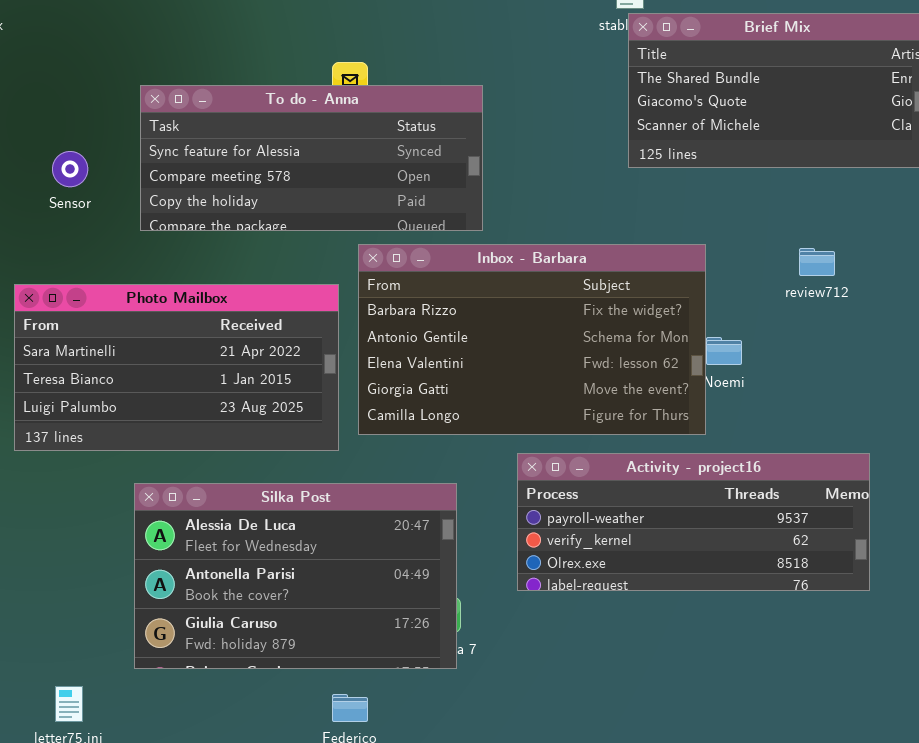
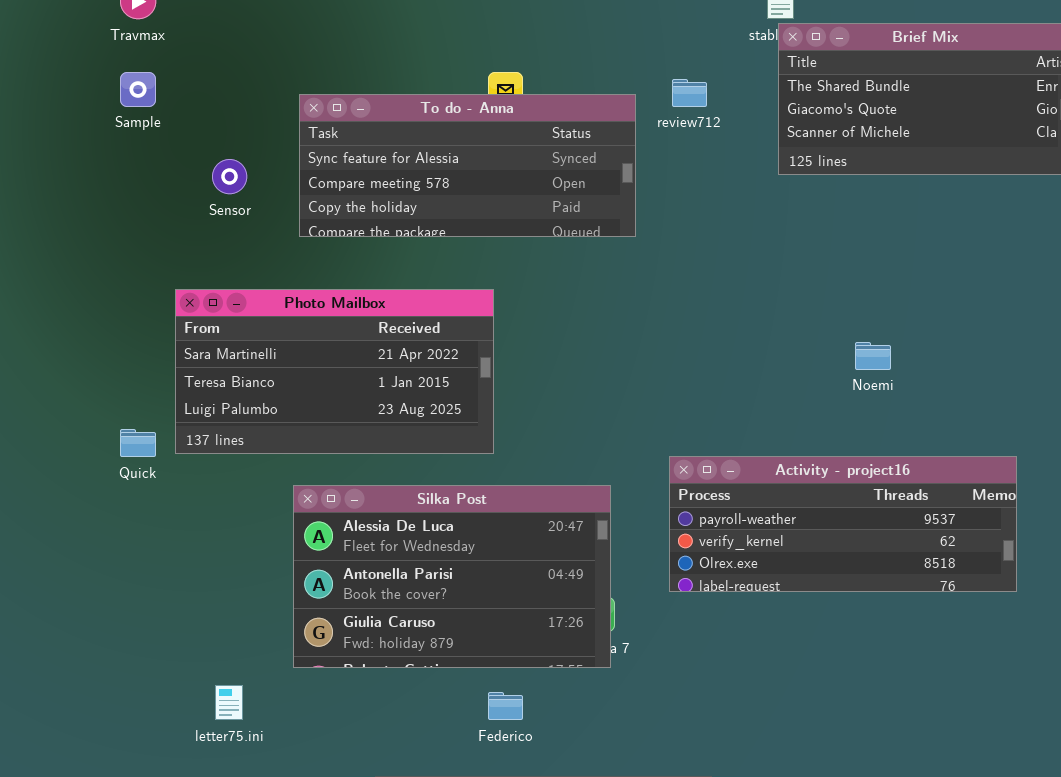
Inbox - Barbara: [358,244,706,435] -> none, closed
review712: [799,248,835,276] -> [672,79,707,107], moved

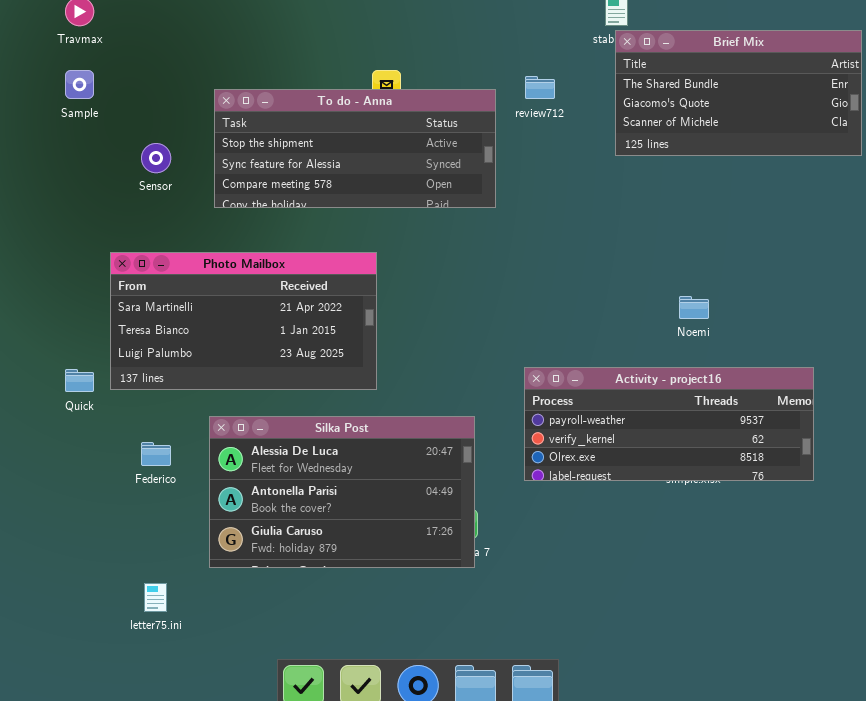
To do - Anna: [299,94,636,237] -> [214,89,496,208], scrolled up 1 row
Activity - project16: [669,456,1017,592] -> [524,367,814,481], moved
Federico: [488,692,523,720] -> [141,442,171,466], moved

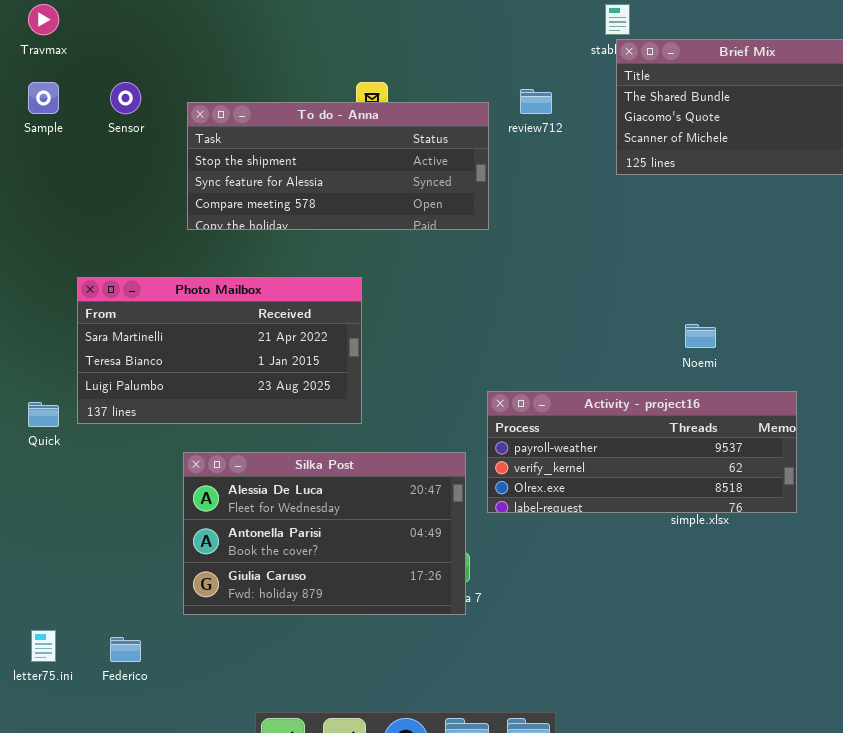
Sensor: [141,143,171,173] -> [110,82,141,114], moved
Activity - project16: [524,367,814,481] -> [487,391,797,513], moved
Federico: [141,442,171,466] -> [110,637,141,662], moved
letter75.ini: [144,583,167,612] -> [31,630,56,662], moved

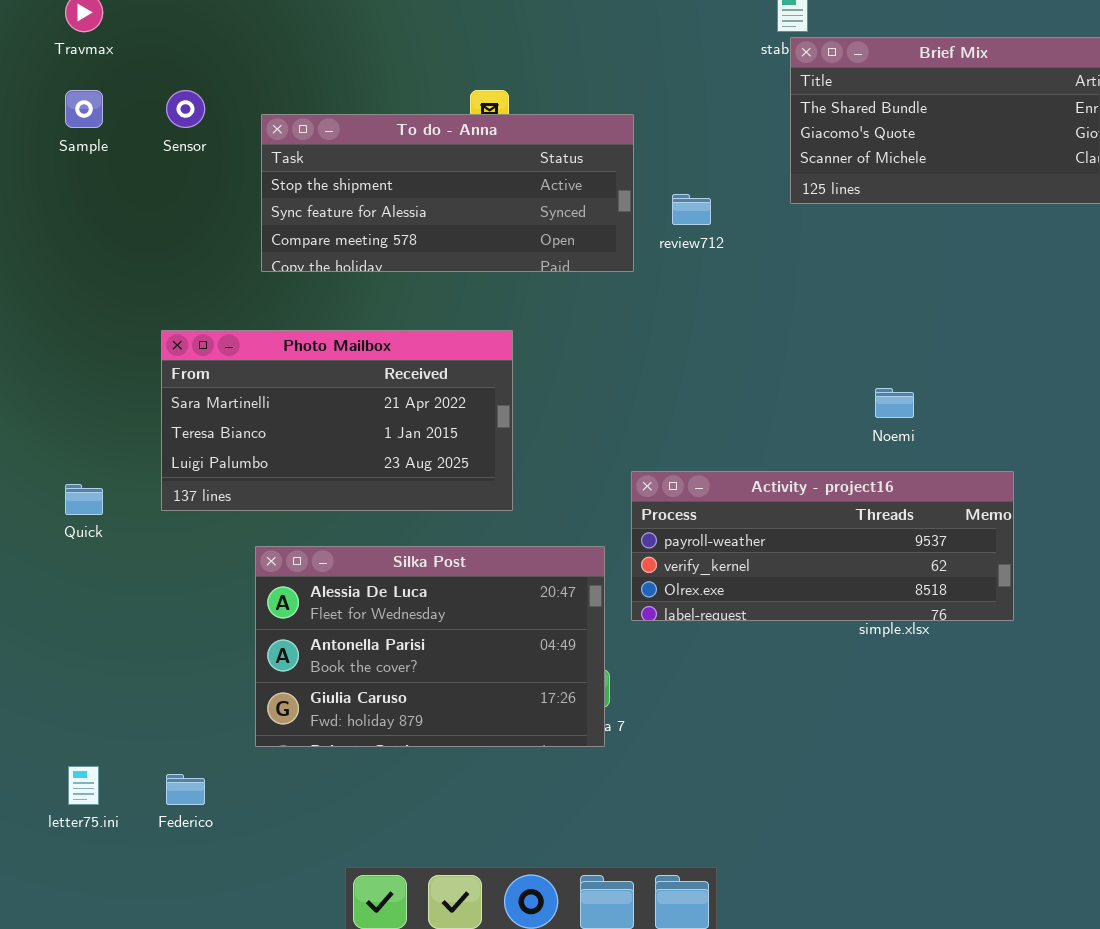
review712: [520,89,552,114] -> [672,194,711,225], moved
Photo Mailbox: [77,277,362,424] -> [161,330,513,511], moved

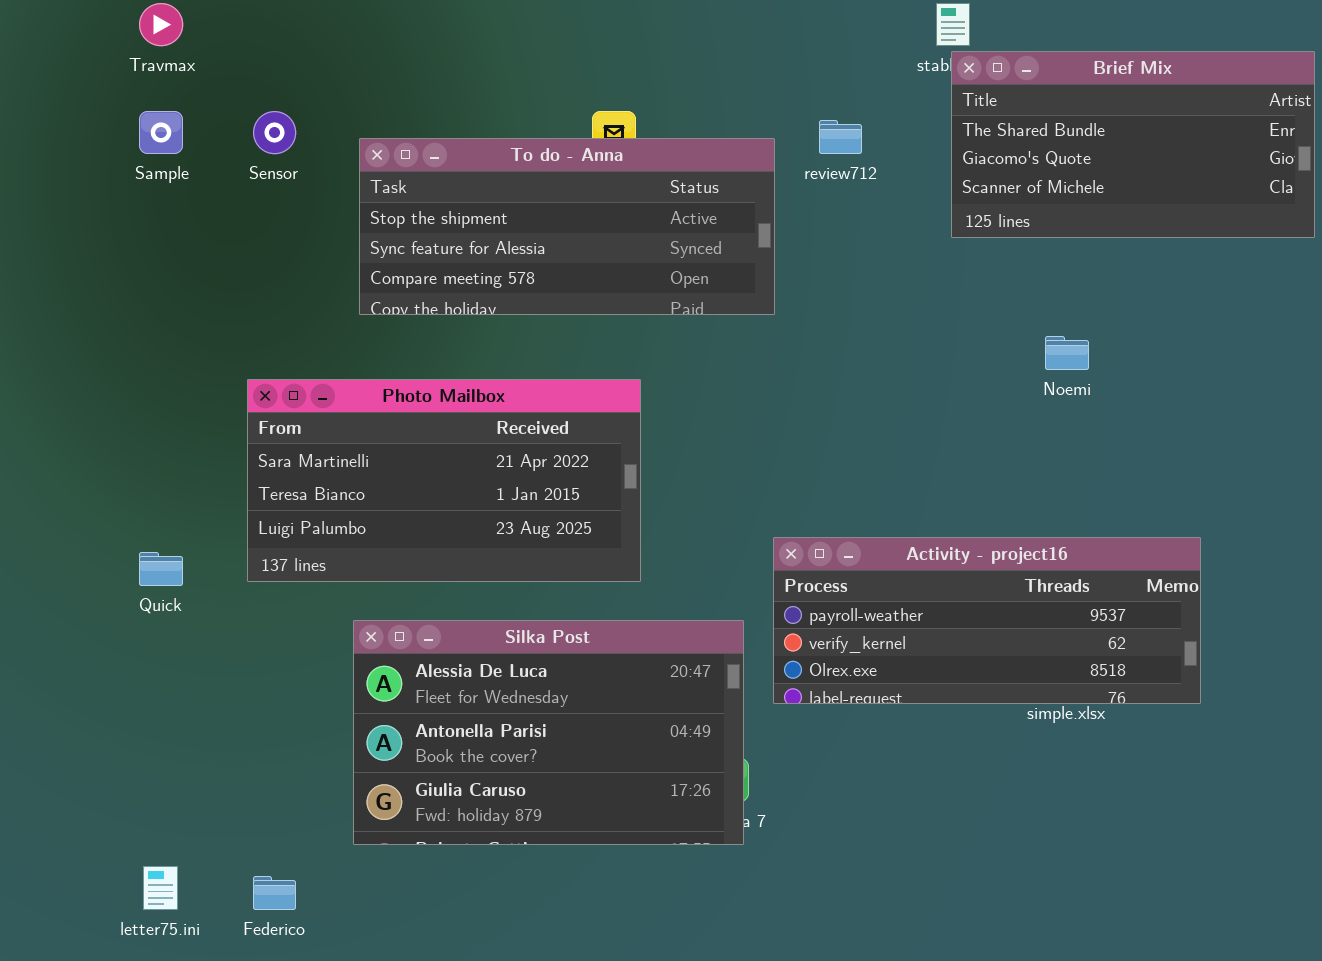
review712: [672,194,711,225] -> [819,120,862,154], moved
Noemi: [875,388,914,418] -> [1045,336,1089,370], moved

